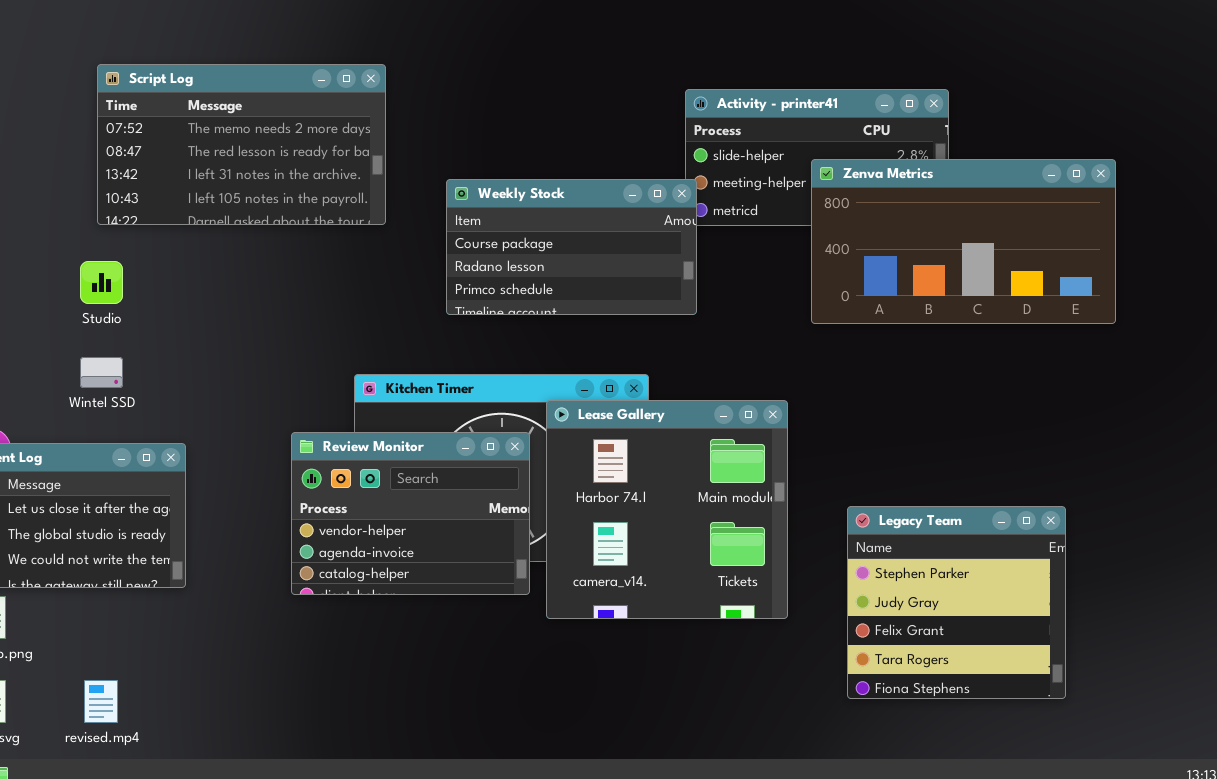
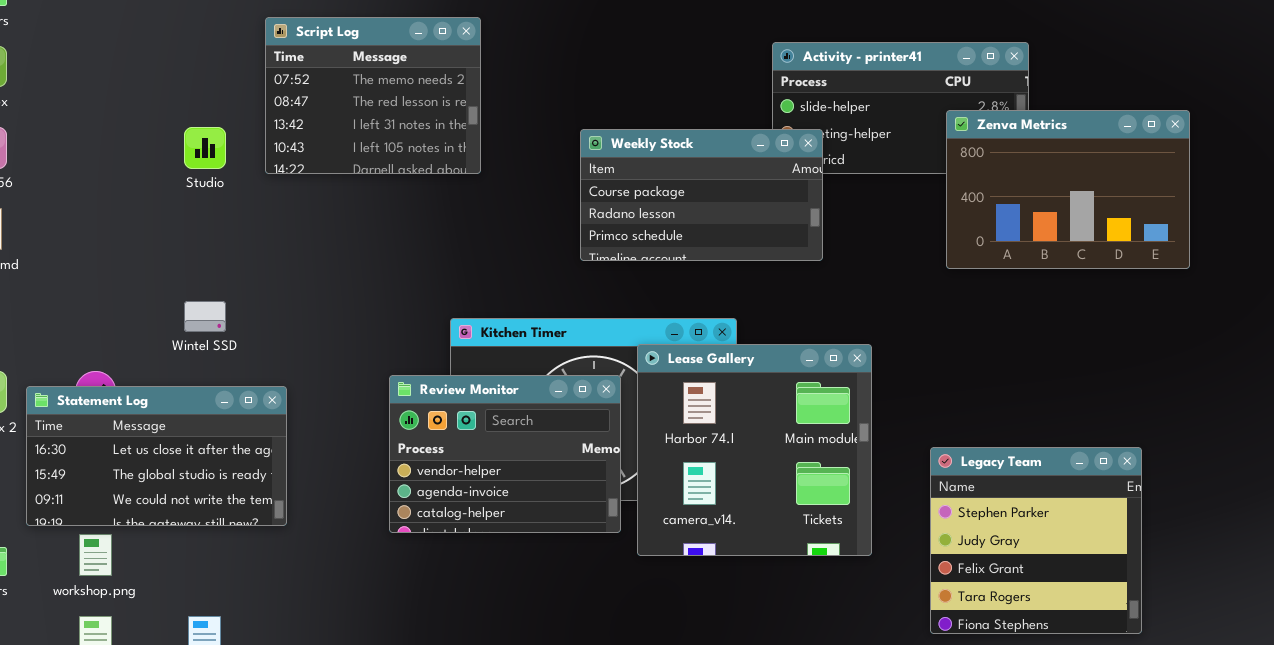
Script Log: [97,64,386,225] -> [265,17,481,174], resized
Zenva Metrics: [811,159,1116,324] -> [946,110,1190,269], resized
Weekly Stock: [446,179,697,315] -> [580,129,823,261], moved
Studio: [80,261,123,304] -> [184,127,226,169], moved

